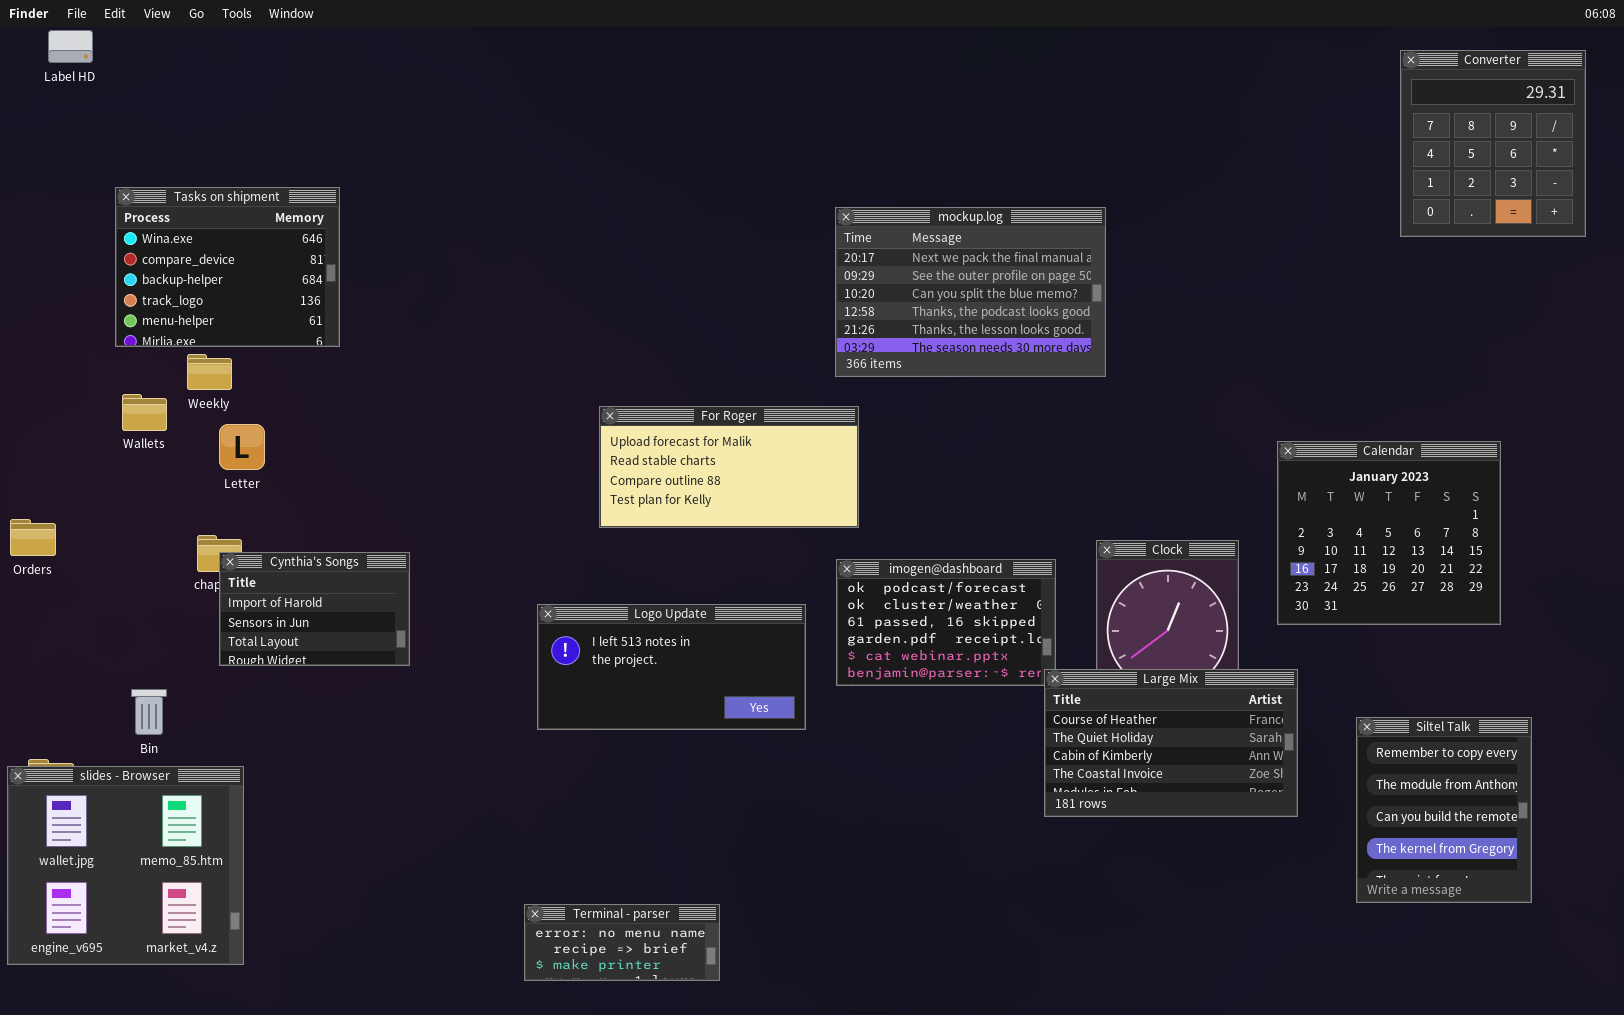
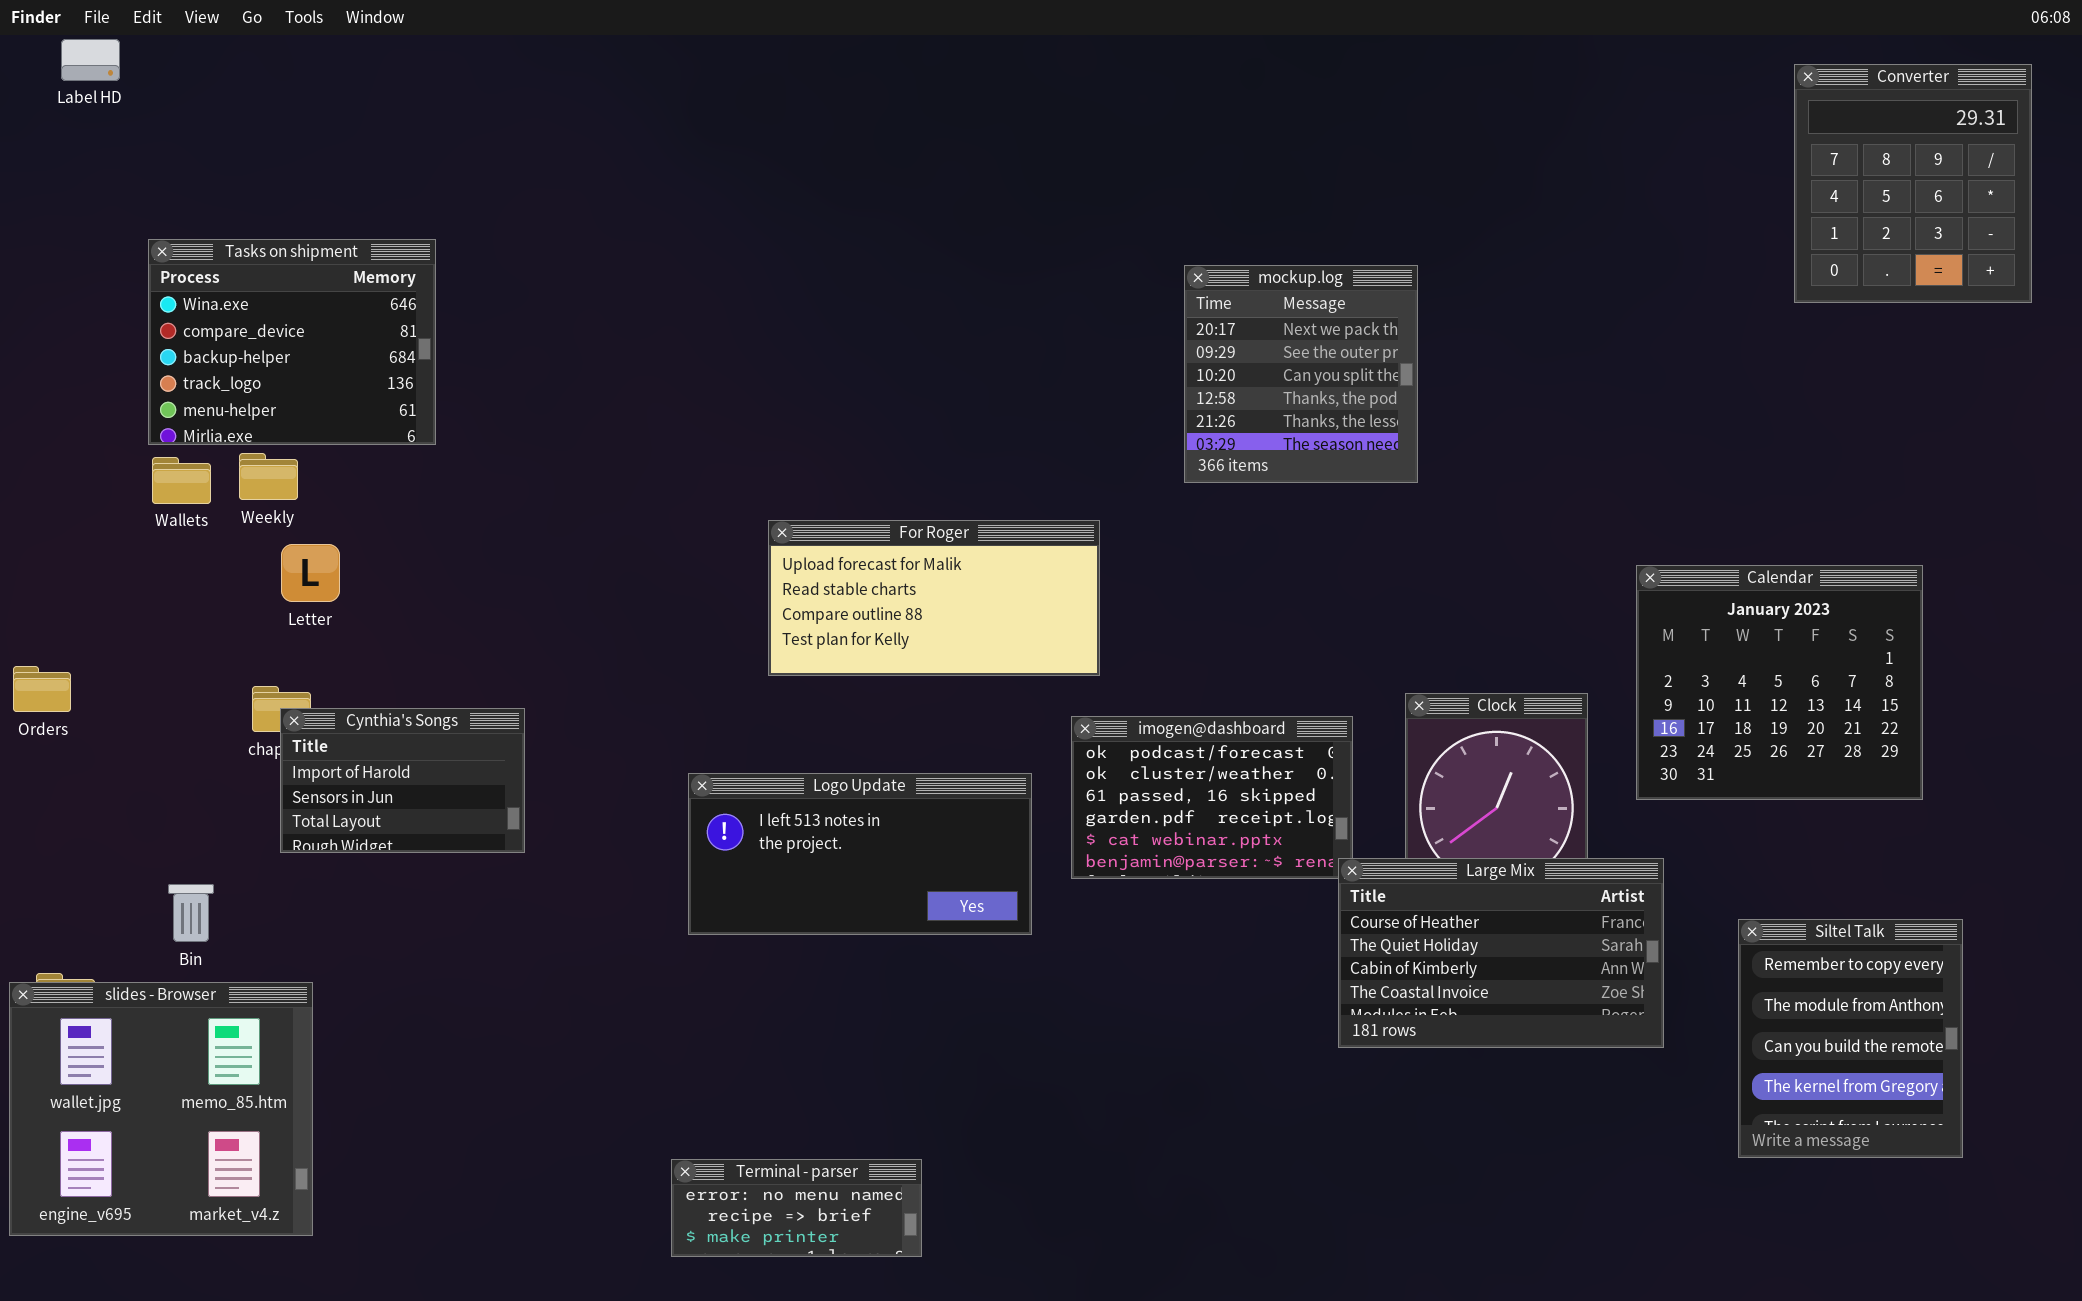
mockup.log: [835,207,1106,377] -> [1184,265,1418,483], resized
Wallets: [122,394,167,431] -> [152,457,211,504], moved

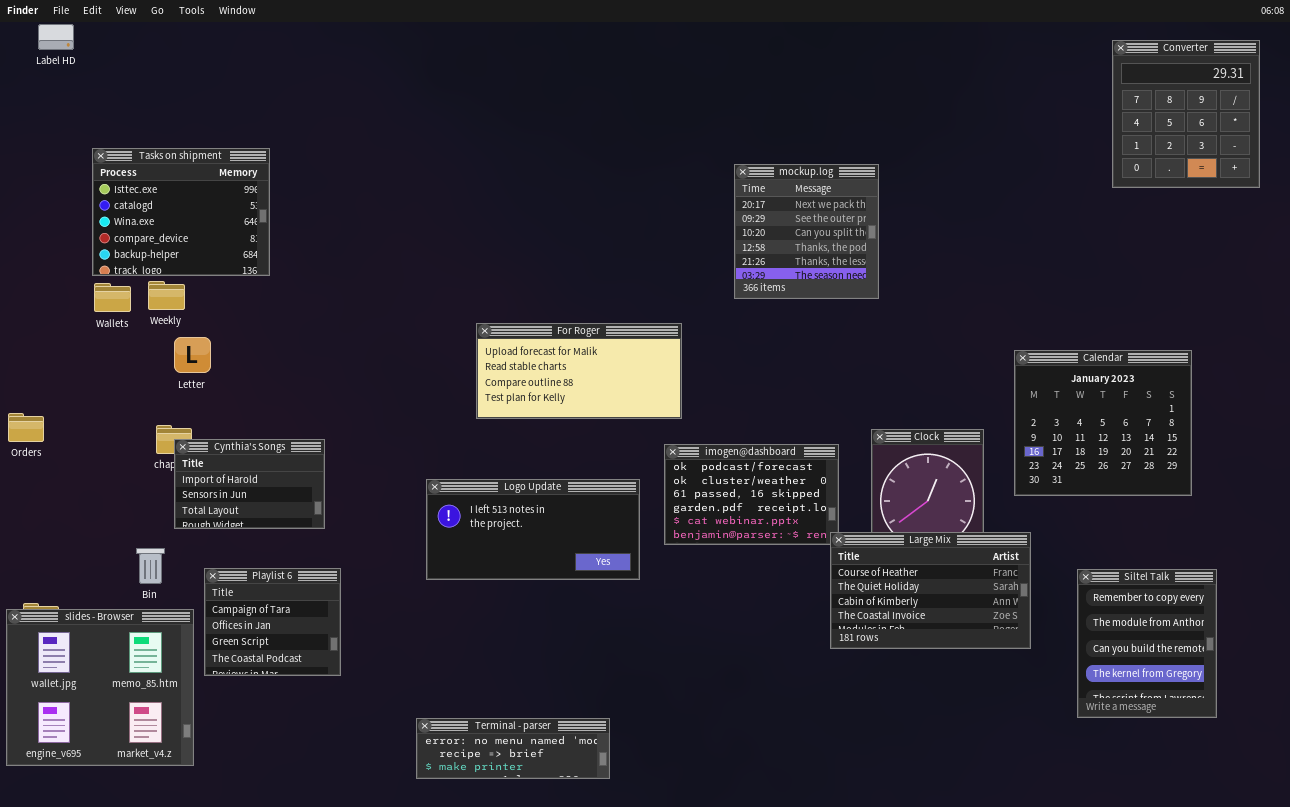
Tasks on shipment: [148,239,436,445] -> [92,148,270,276], scrolled up 2 rows
Bin: [168,884,214,942] -> [136,548,165,584], moved
Playlist 6: none -> [204,568,341,676], opened
Terminal - parser: [671,1159,922,1257] -> [416,718,610,779], resized

